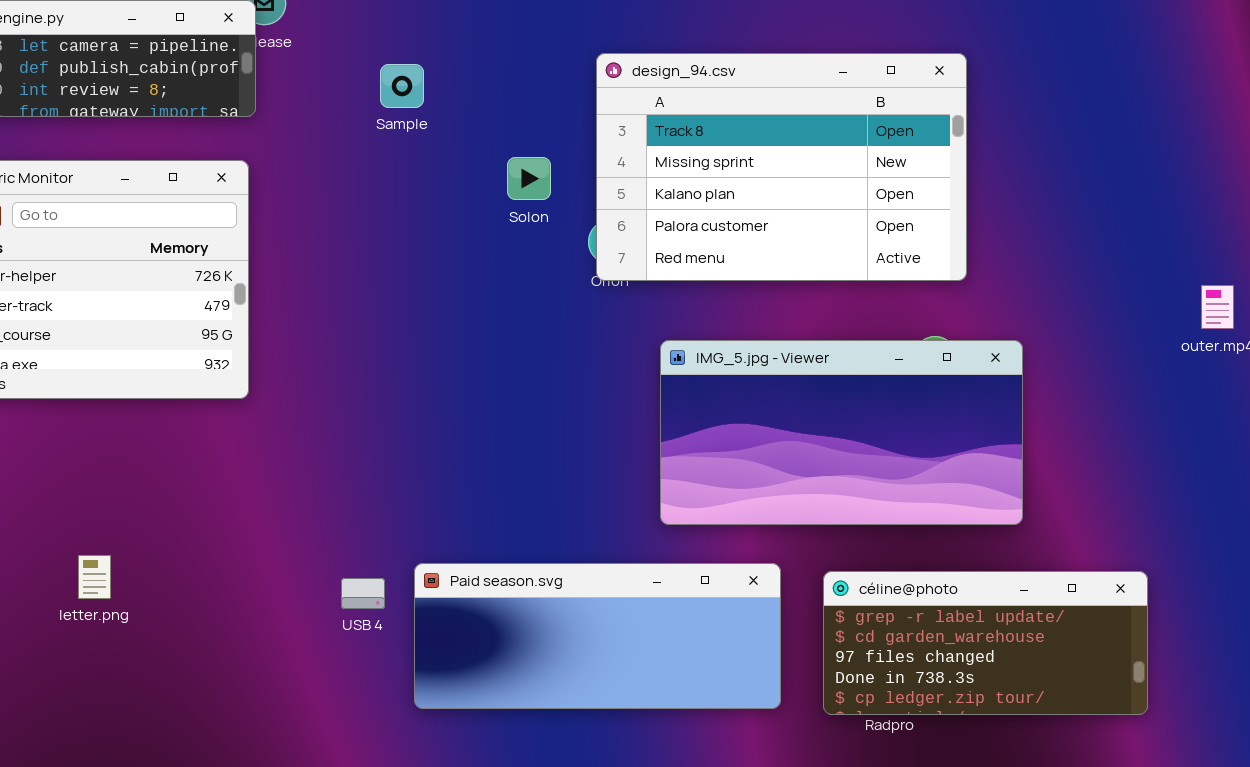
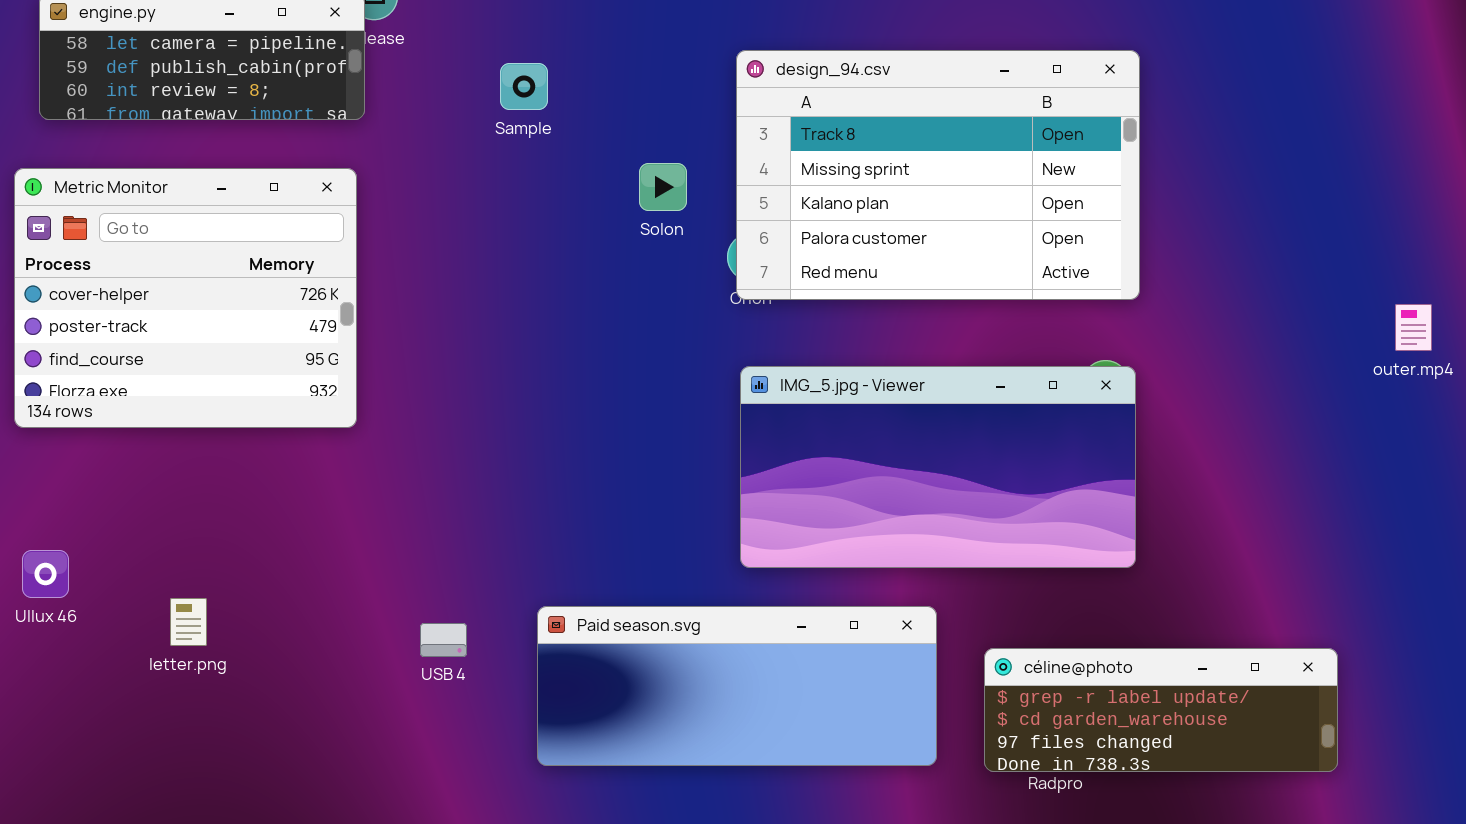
IMG_5.jpg - Viewer: [660,340,1023,525] -> [740,366,1136,568], moved
céline@photo: [823,571,1148,715] -> [984,648,1338,772], resized
USB 4: [341,578,385,609] -> [420,623,467,657], moved

